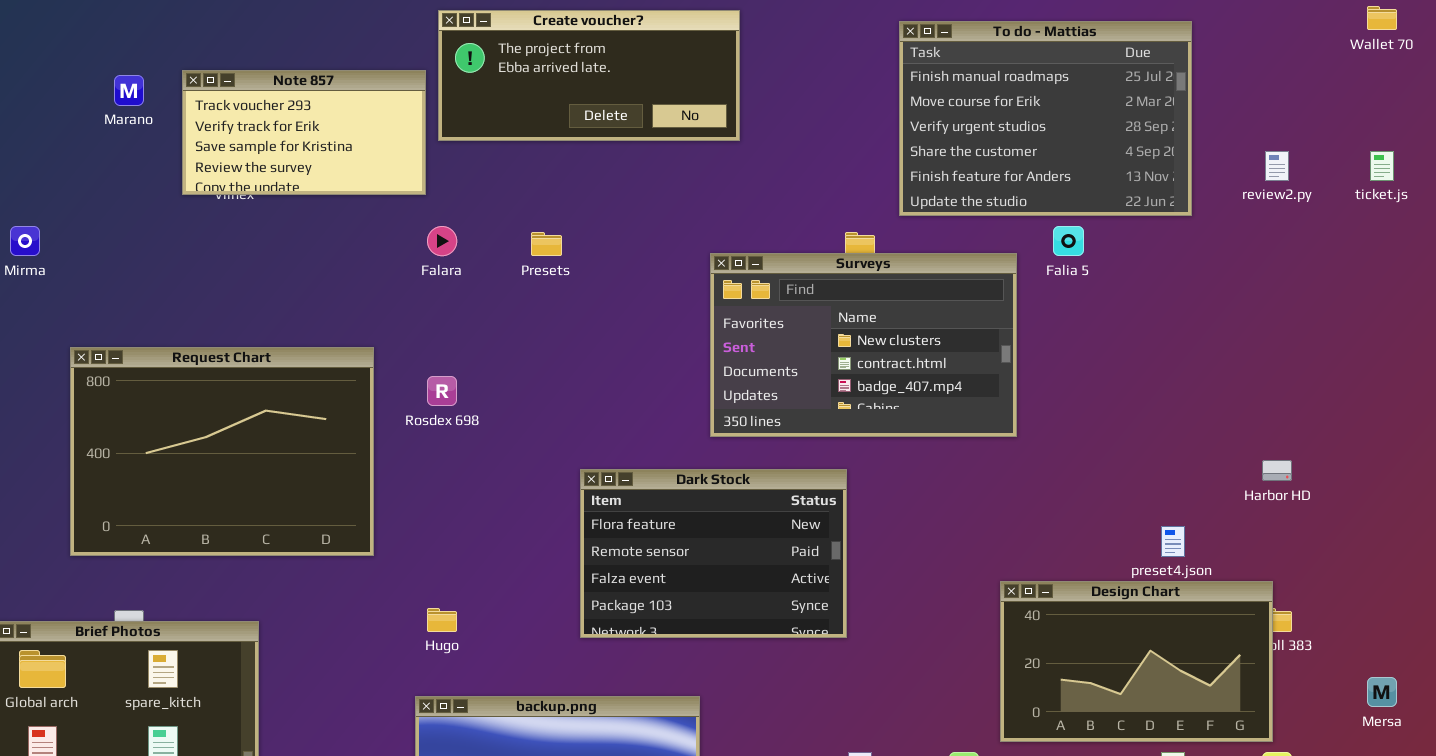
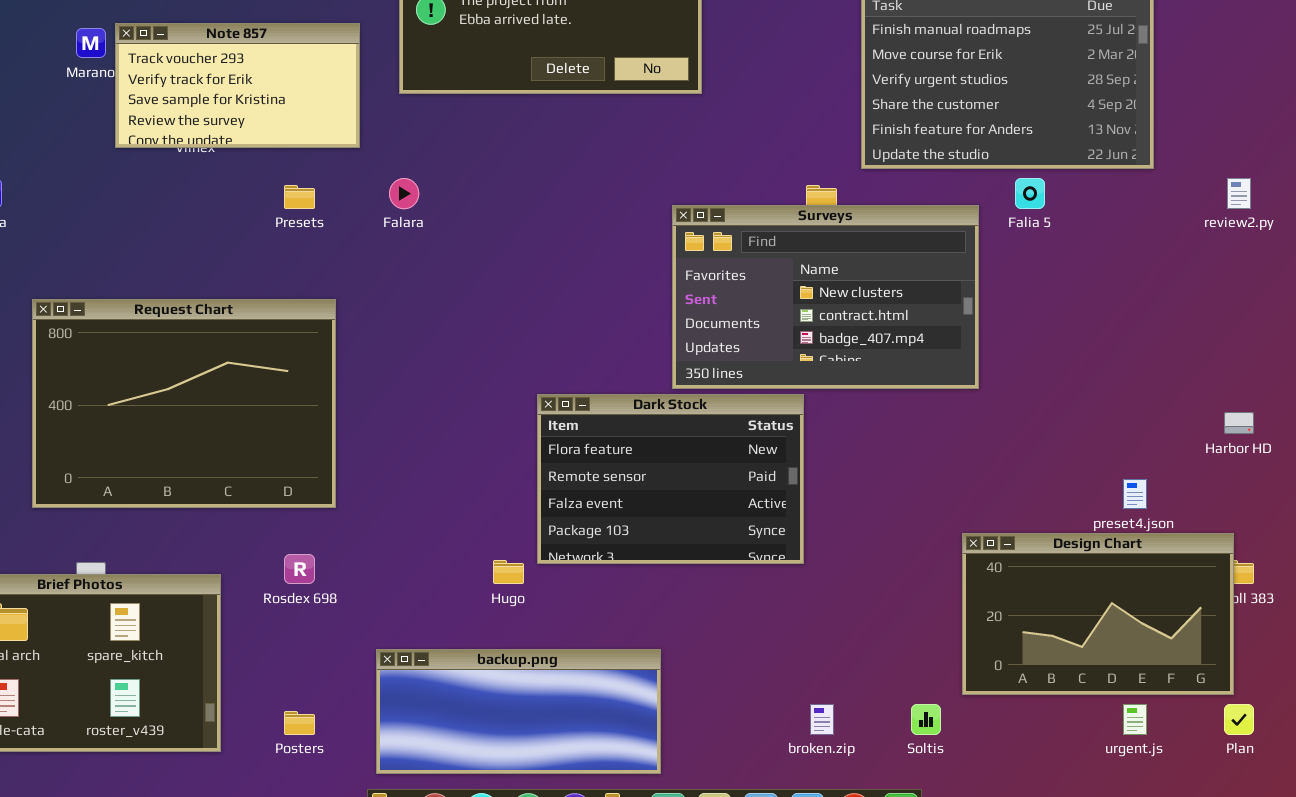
Note 857: [182,70,426,195] -> [115,23,360,148], moved
review2.py: [1265,151,1289,181] -> [1227,178,1251,209], moved
Presets: [531,232,562,256] -> [284,185,315,209], moved
Rosdex 698: [427,376,457,406] -> [284,554,315,584], moved
Dark Stock: [580,469,847,638] -> [537,394,804,564], moved
Hugo: [427,608,457,632] -> [493,560,524,584], moved

